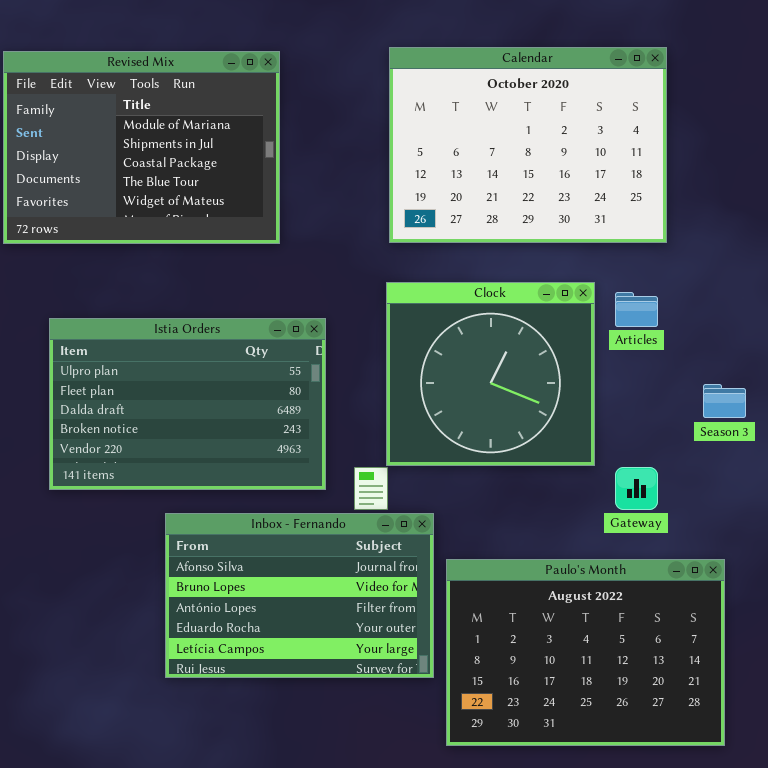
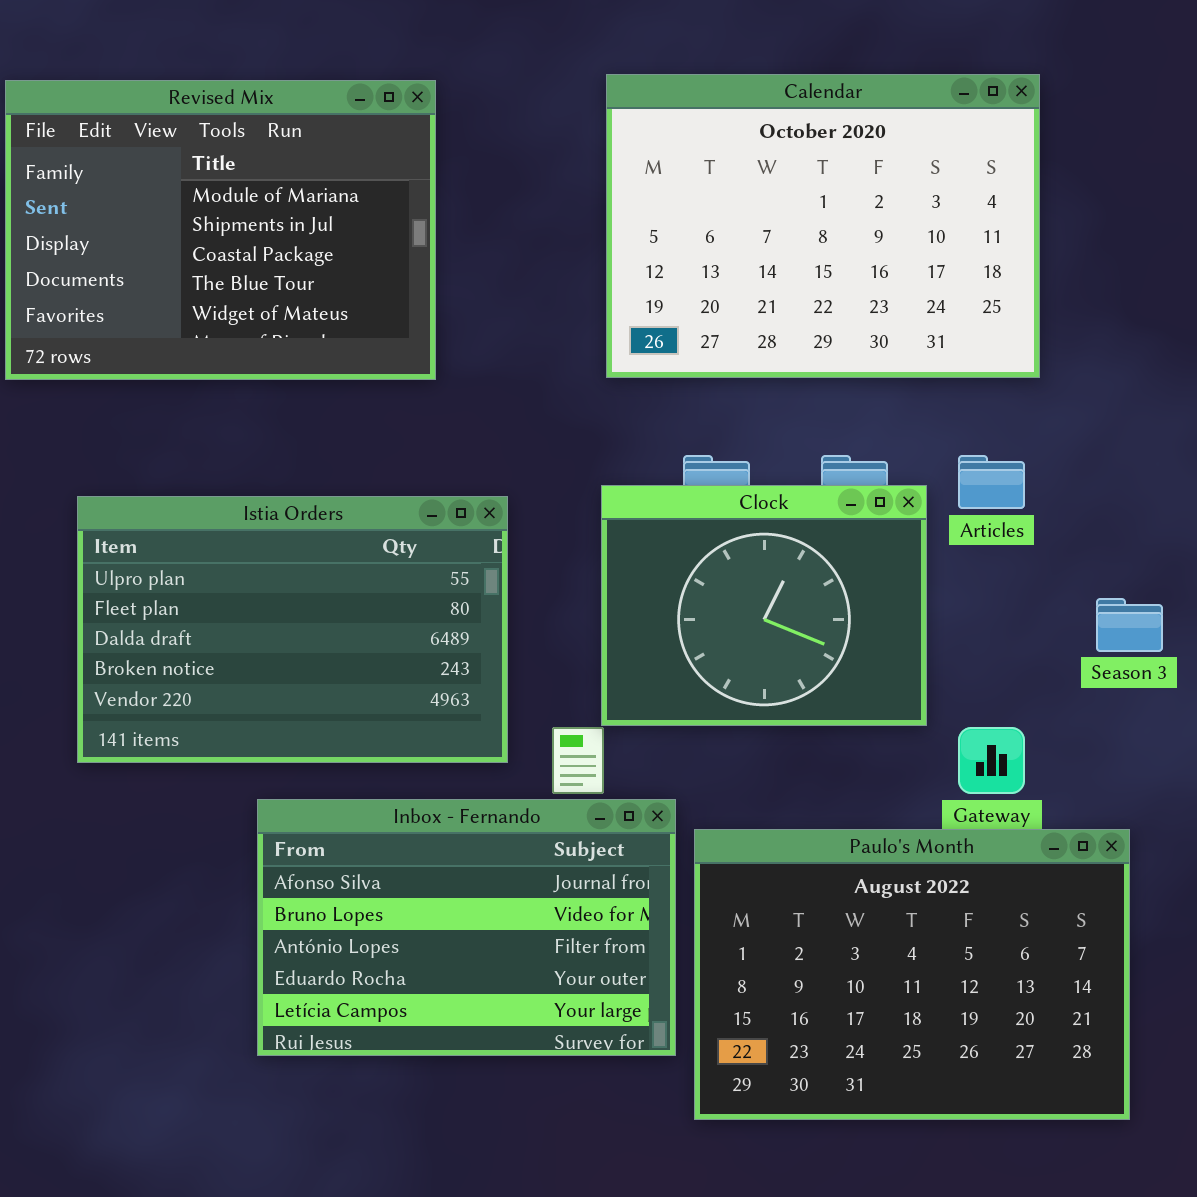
Clock: [386,282,595,466] -> [601,485,927,726], resized
Paulo's Month: [446,559,725,746] -> [694,829,1130,1120], moved

